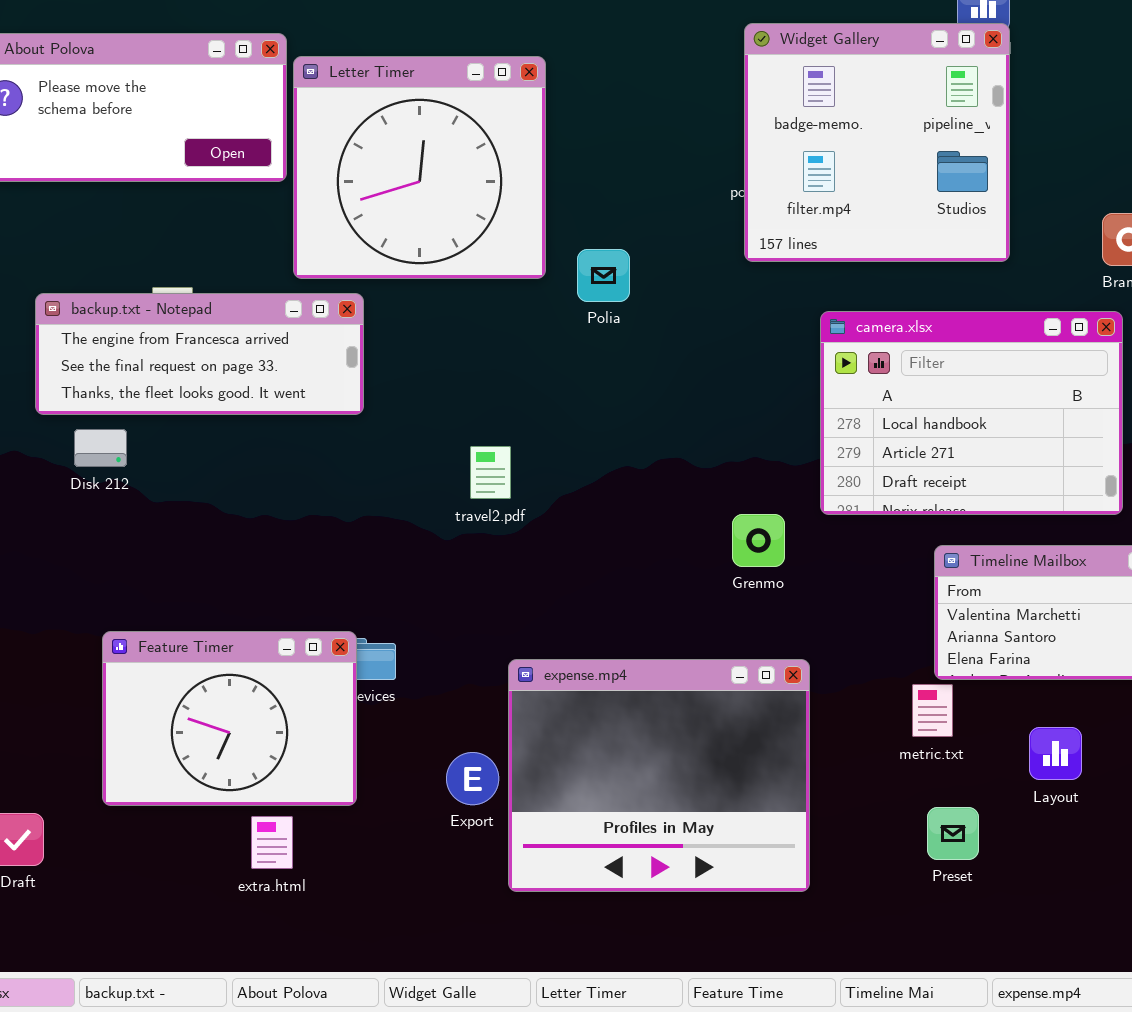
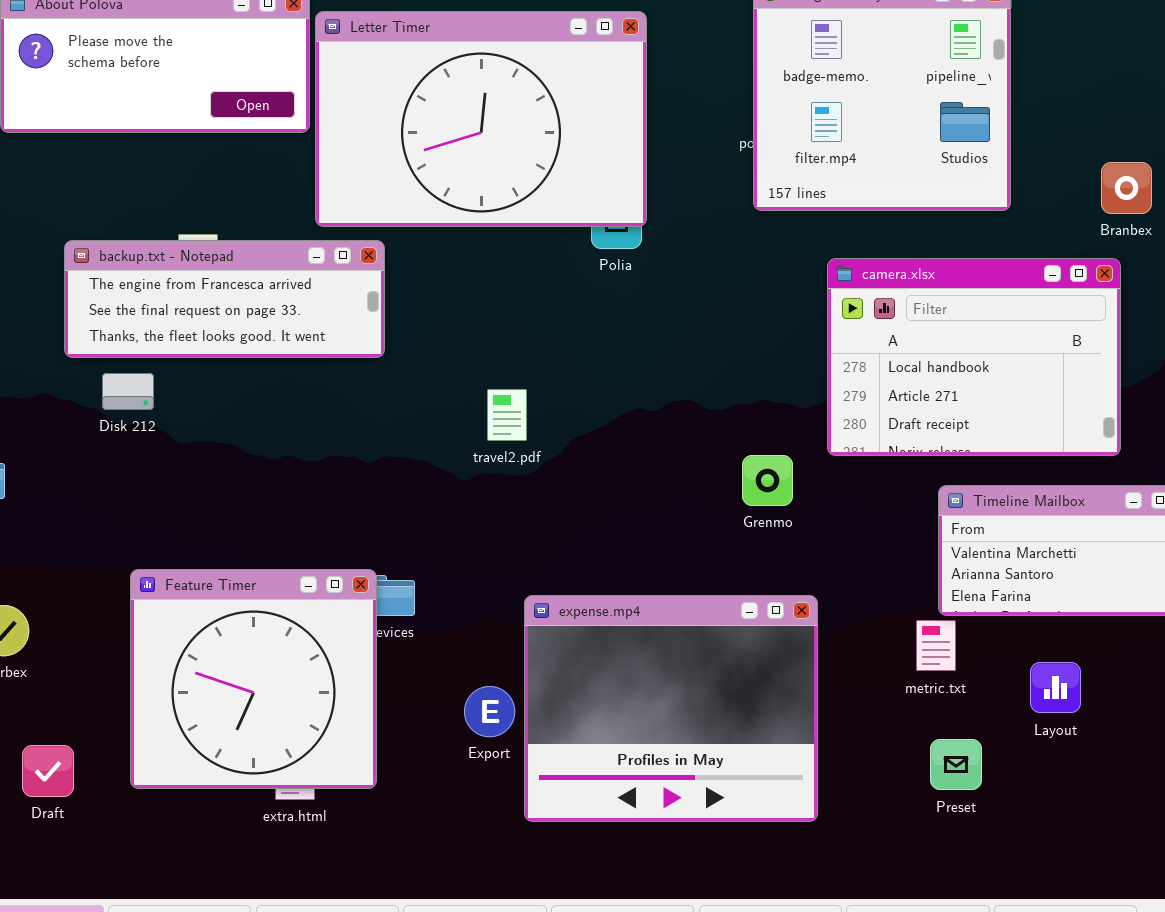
Letter Timer: [293,56,546,279] -> [315,11,647,227], resized
Feature Timer: [102,631,357,806] -> [130,569,377,789], resized

